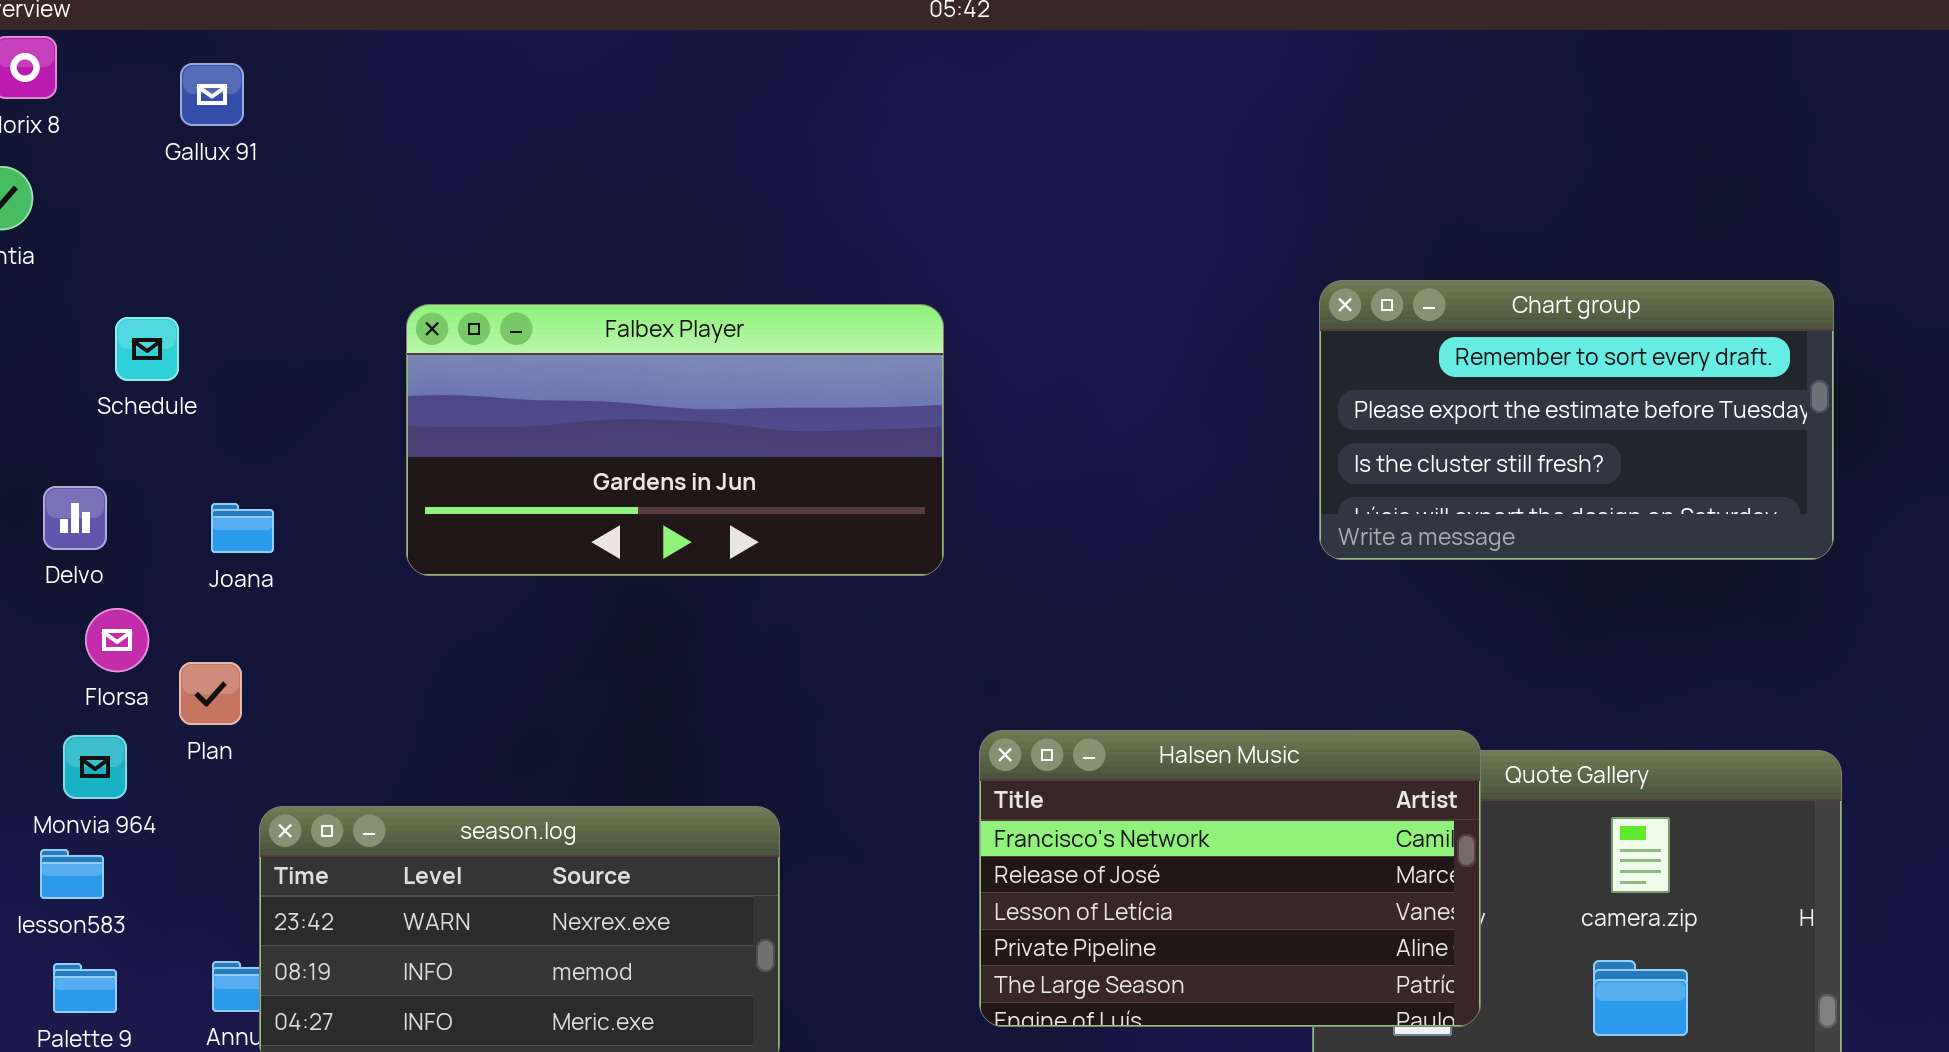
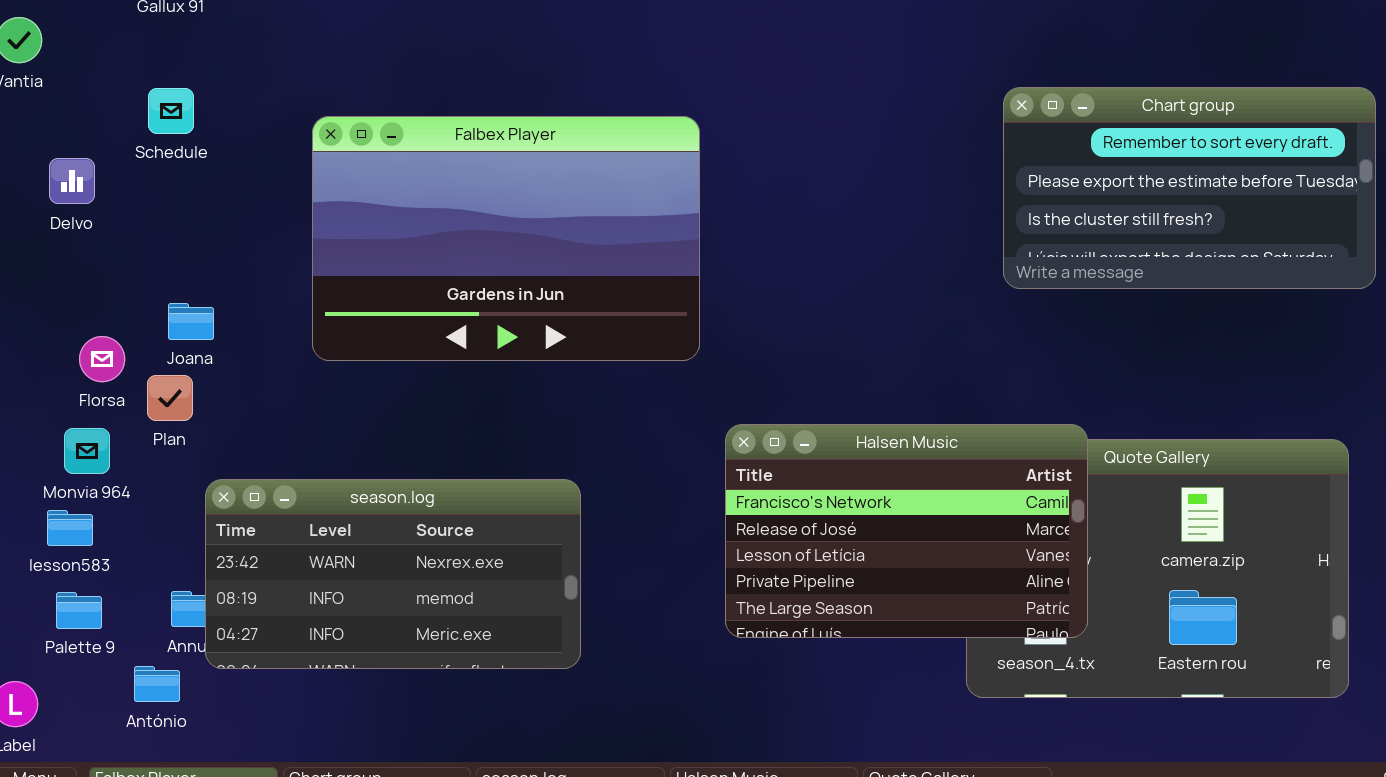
Chart group: [1319,280,1834,560] -> [1003,87,1376,289], moved
Falbex Player: [406,304,944,576] -> [312,116,700,361], resized
Schedule: [115,317,179,381] -> [148,88,194,134], moved
Delvo: [43,486,107,550] -> [49,158,95,204], moved
Joana: [211,503,274,553] -> [168,303,214,340], moved

